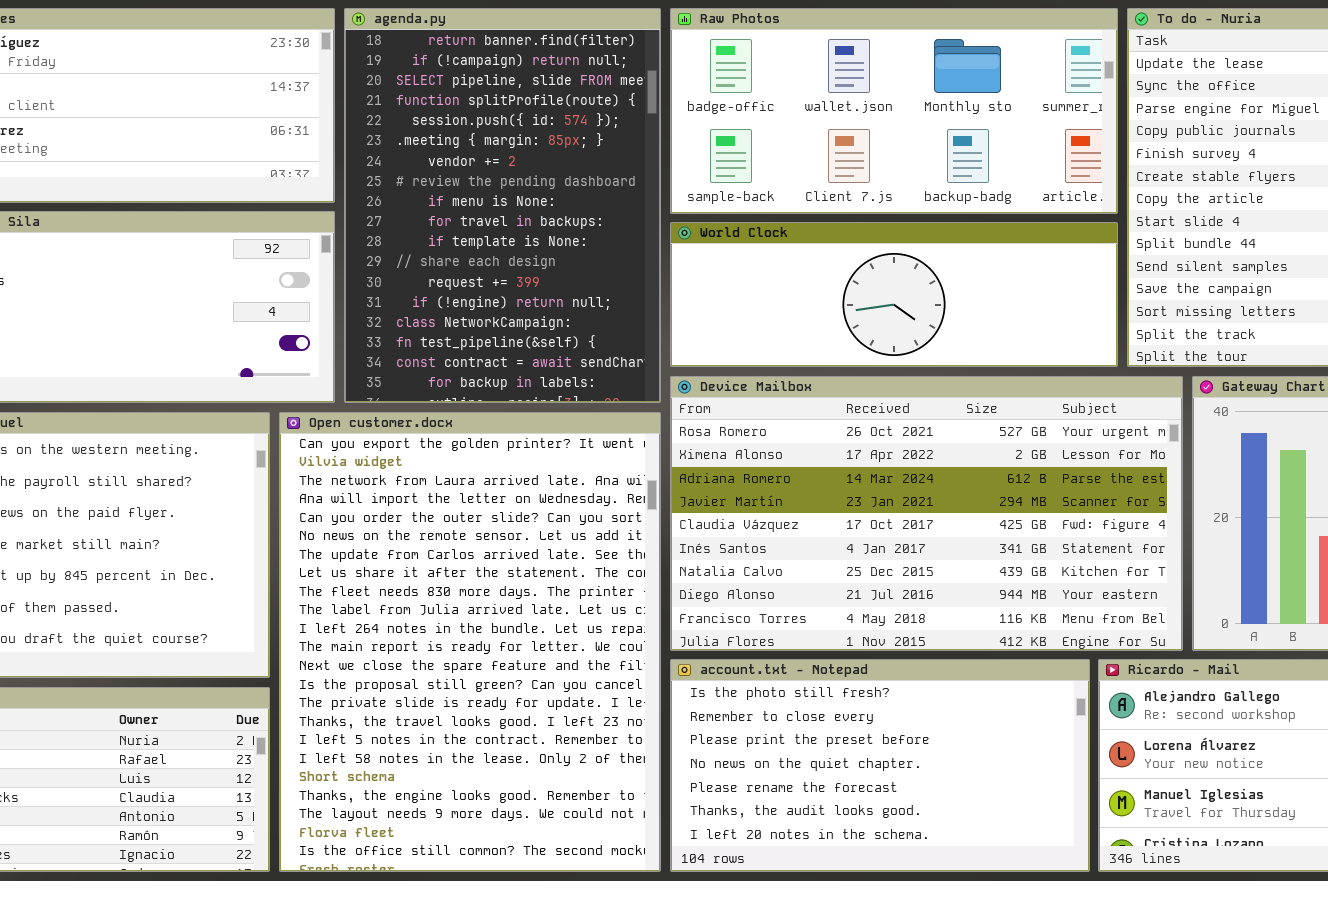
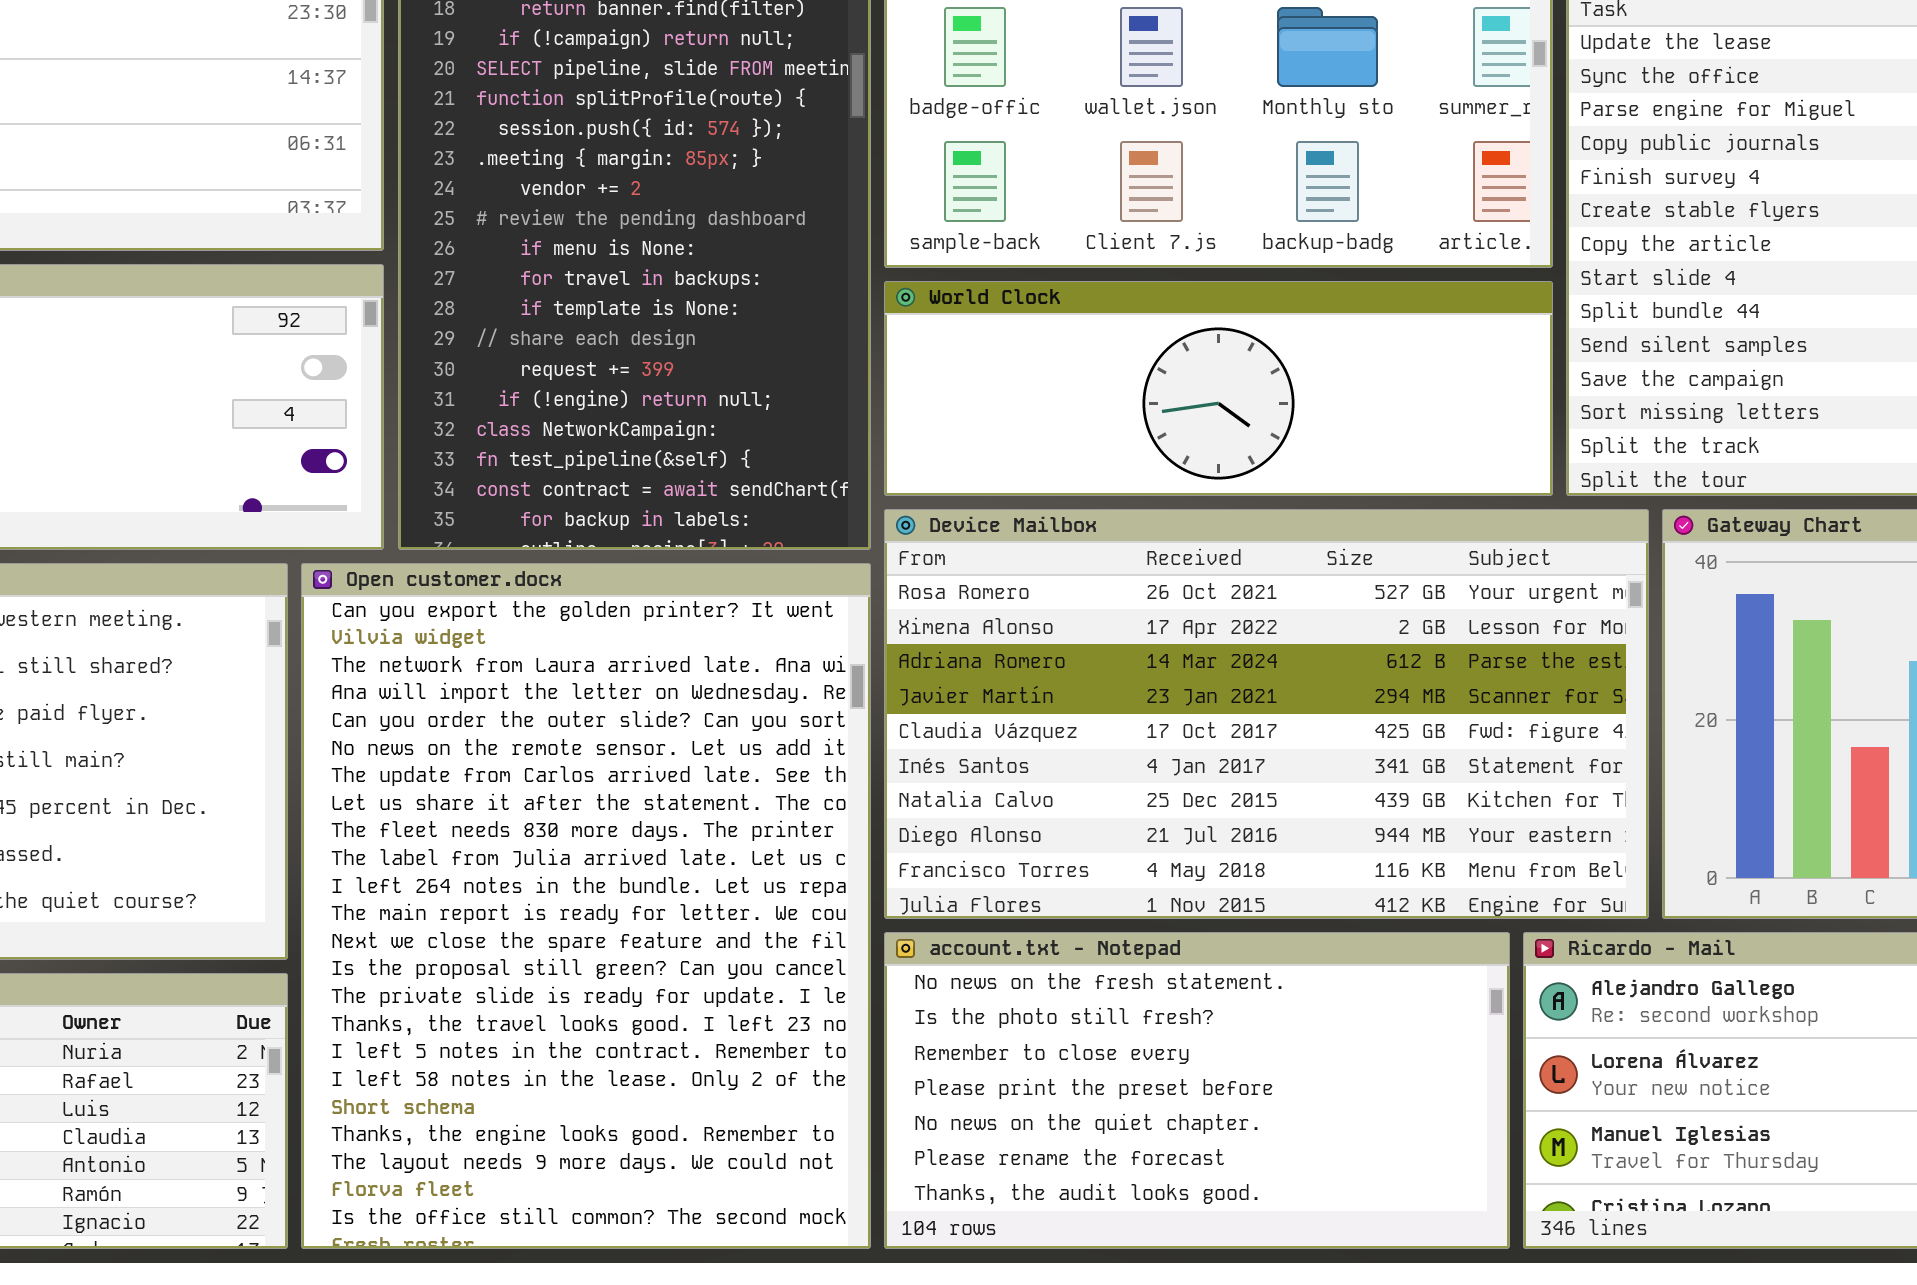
account.txt - Notepad: [670,659,1090,872] -> [884,932,1510,1249], scrolled up 1 row

